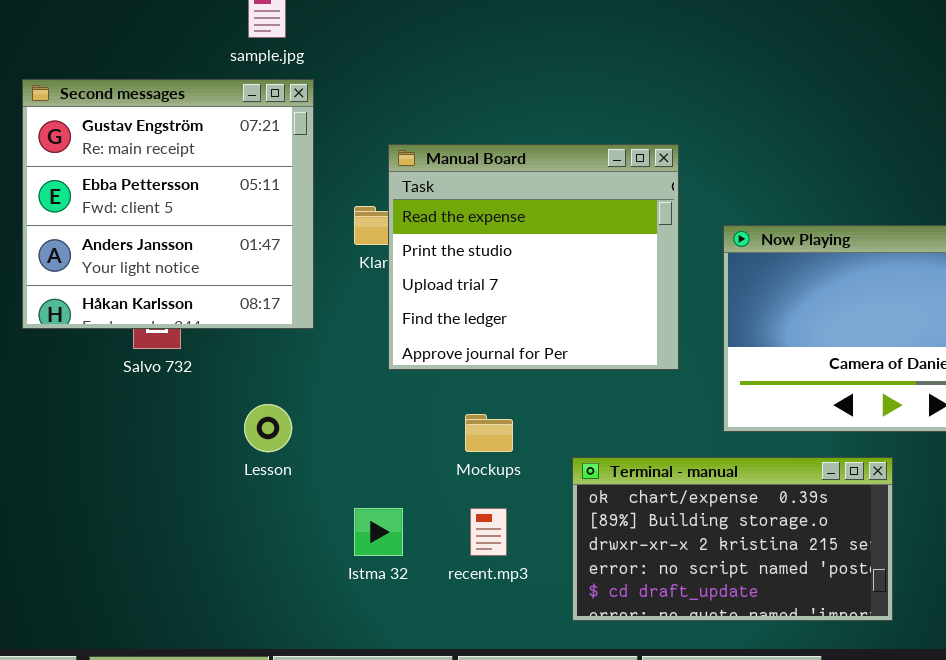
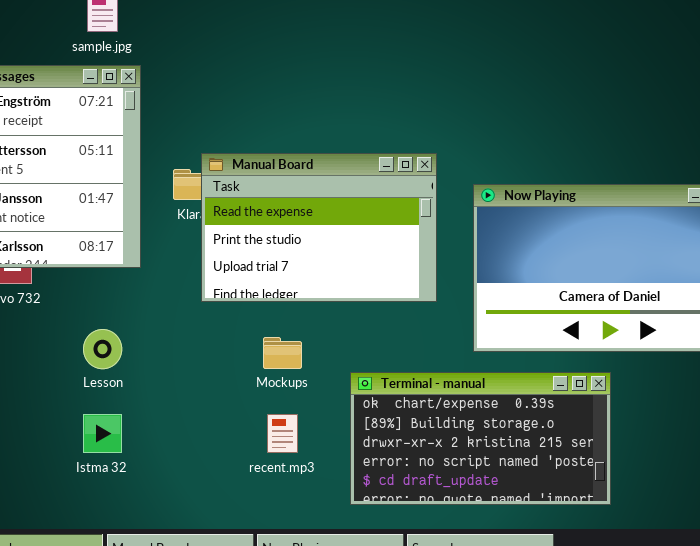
Manual Board: [388,144,679,370] -> [201,153,437,302], resized
Istma 32: [354,508,403,556] -> [83,414,122,453], moved

